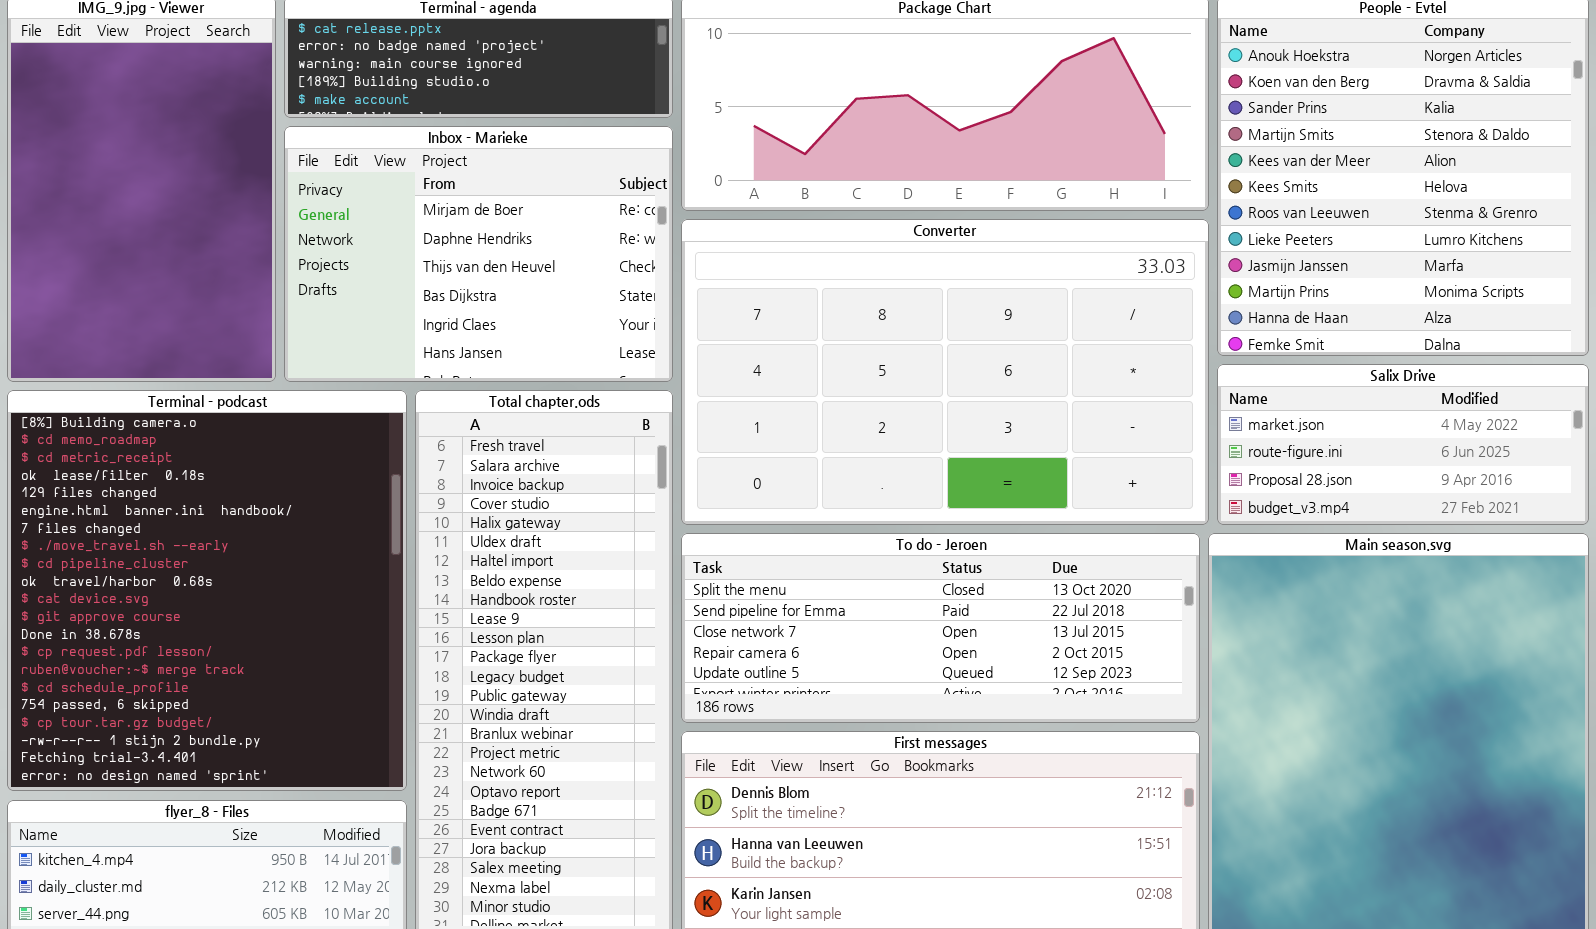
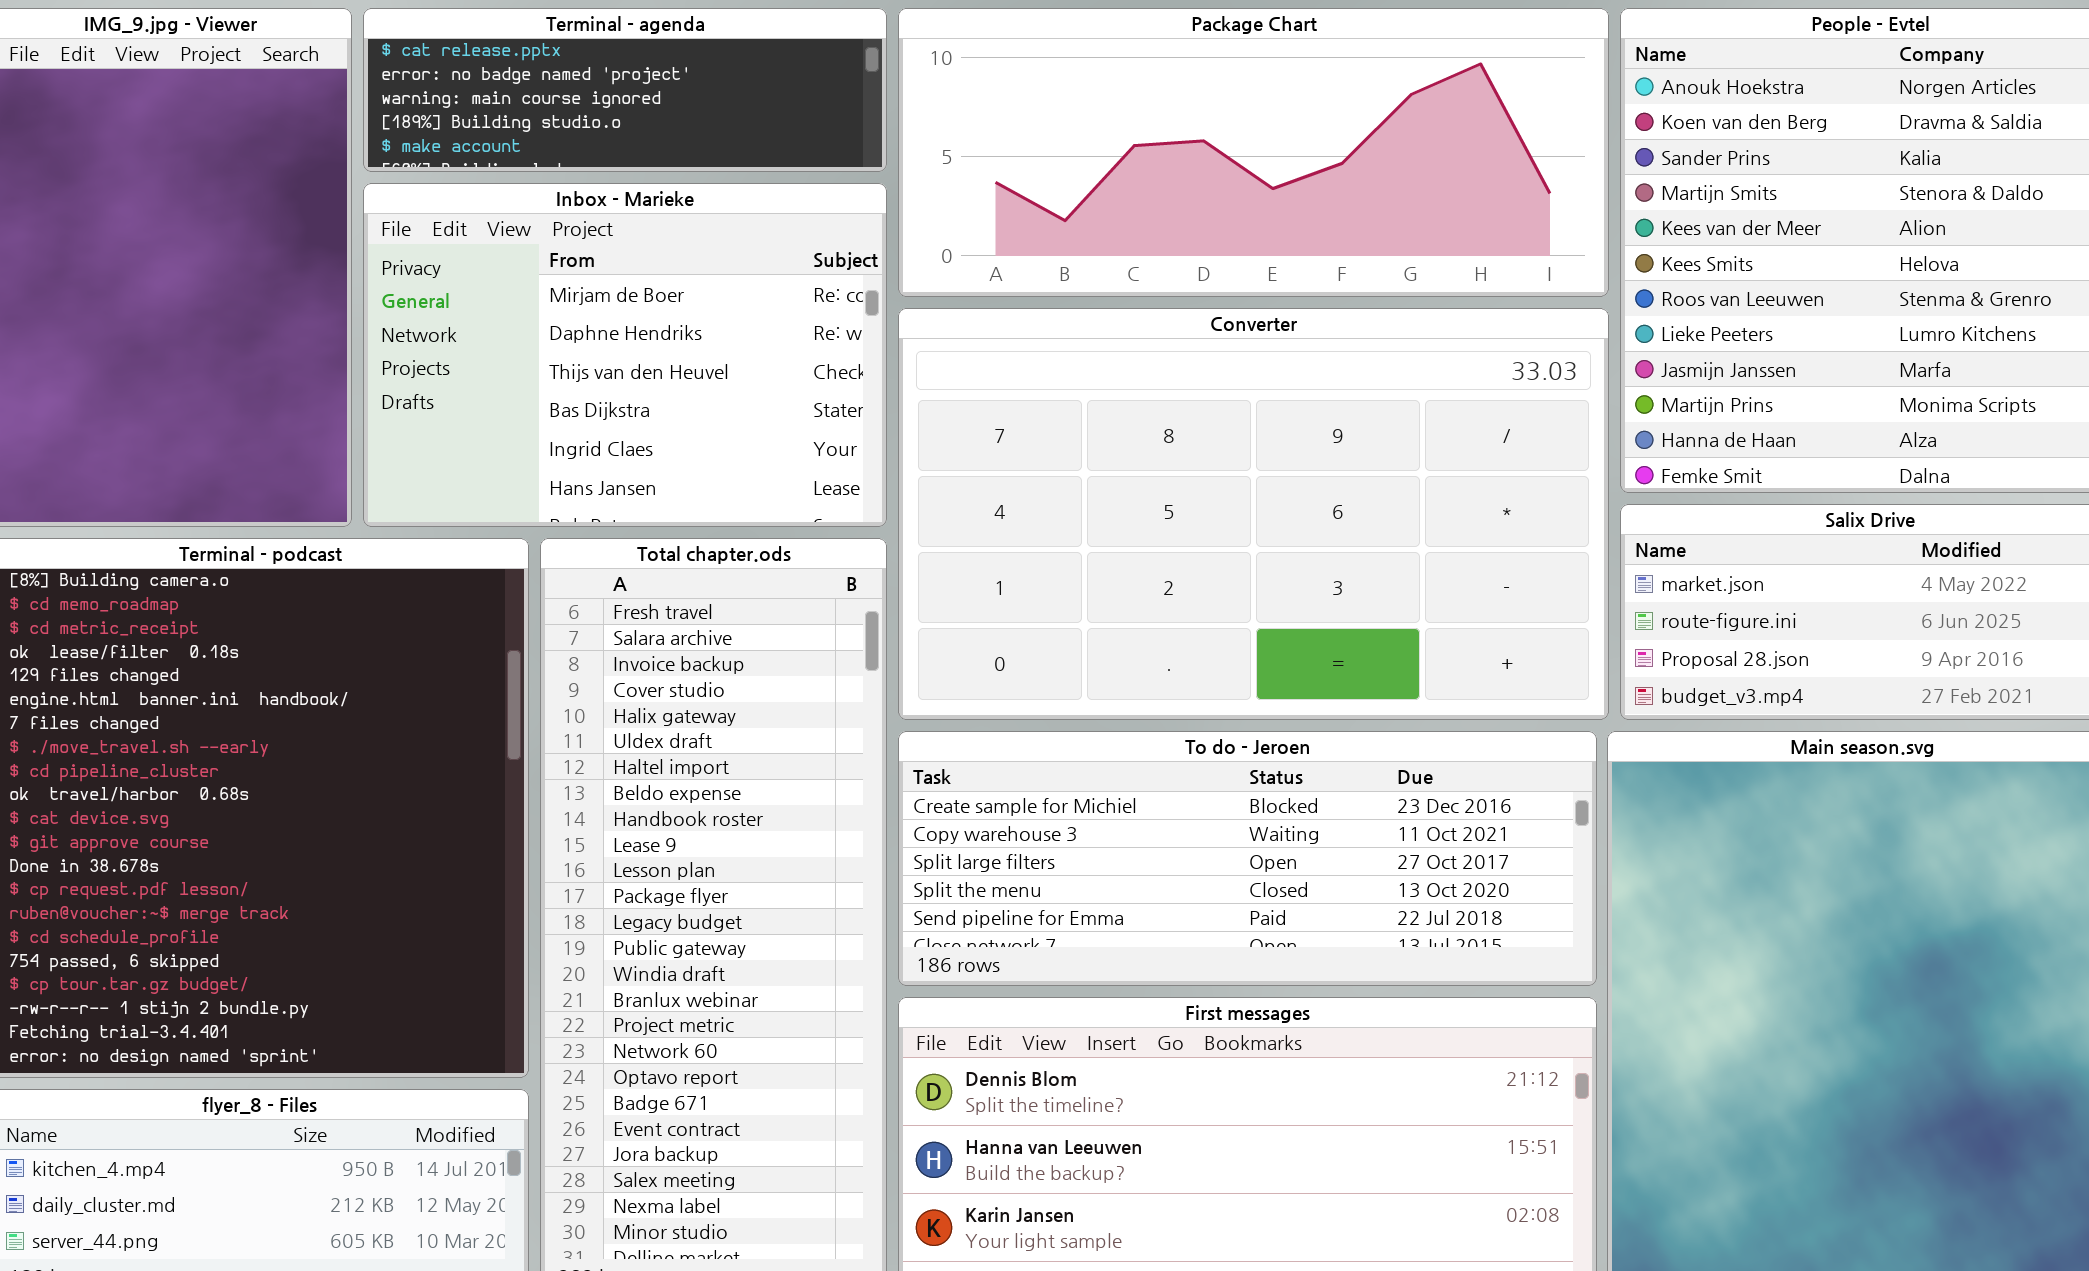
To do - Jeroen: [681,533,1200,723] -> [898,731,1597,986], scrolled up 3 rows

